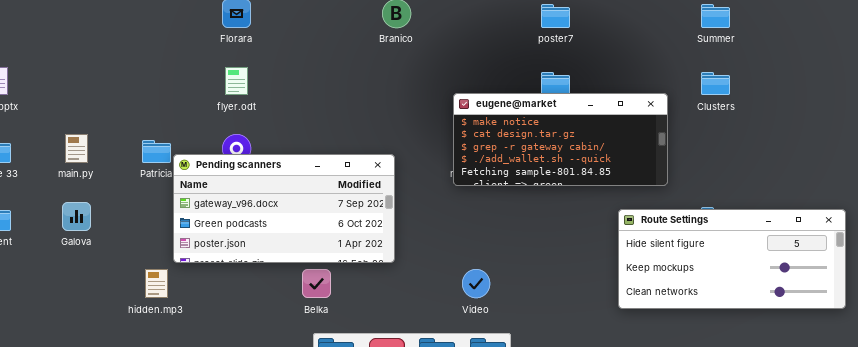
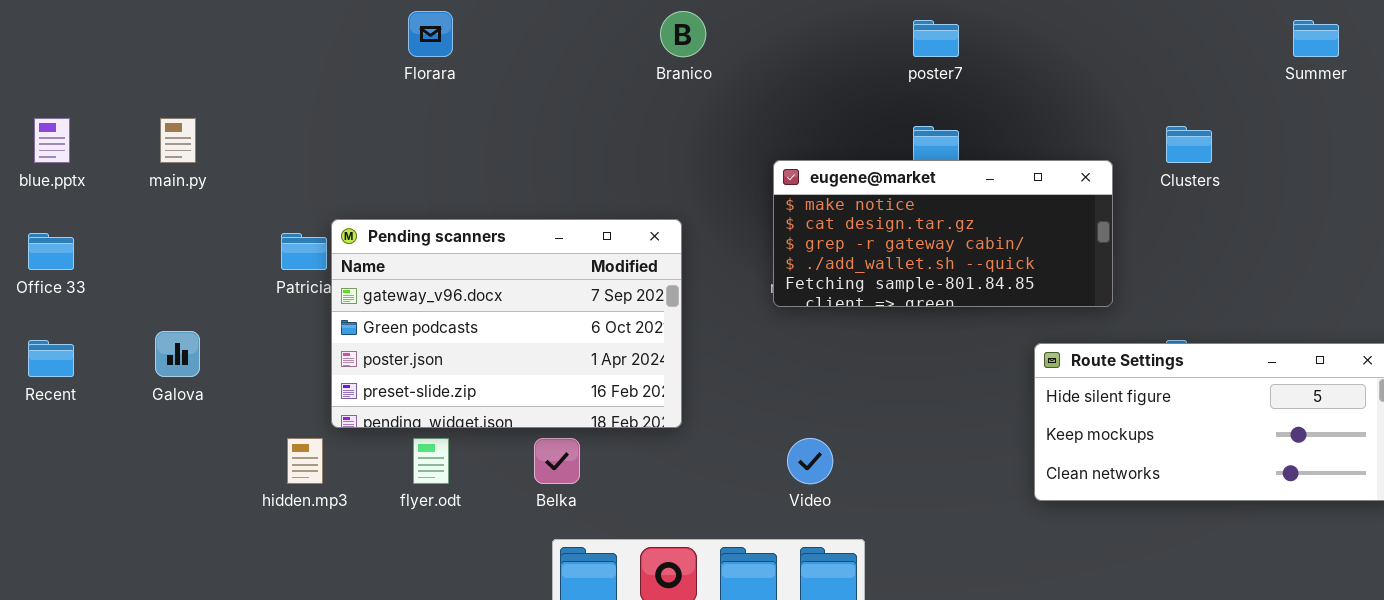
Summer: [701,4,730,28] -> [1293,20,1339,57], moved
flyer.odt: [225,67,248,95] -> [413,438,449,484], moved
main.py: [65,134,88,163] -> [160,118,196,163], moved
Pending scanners: [173,154,395,263] -> [331,219,682,428], resized

